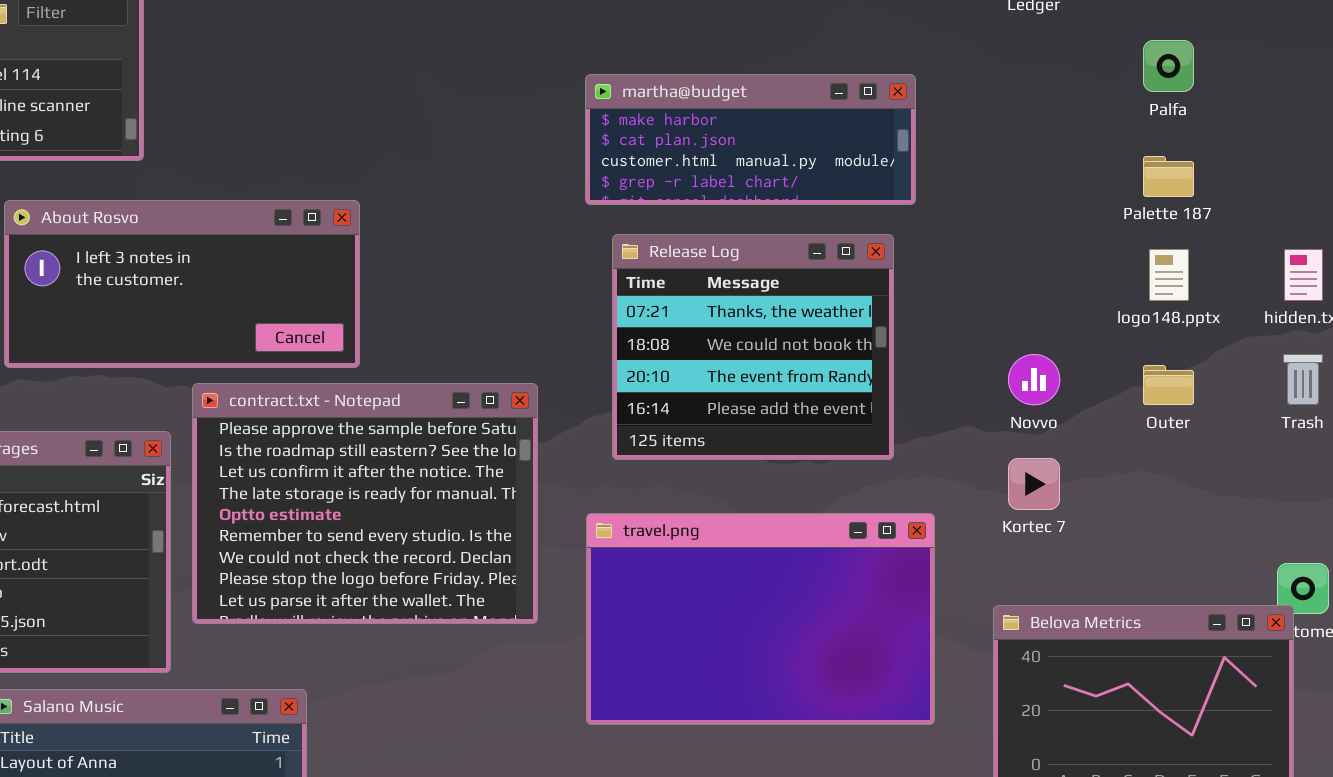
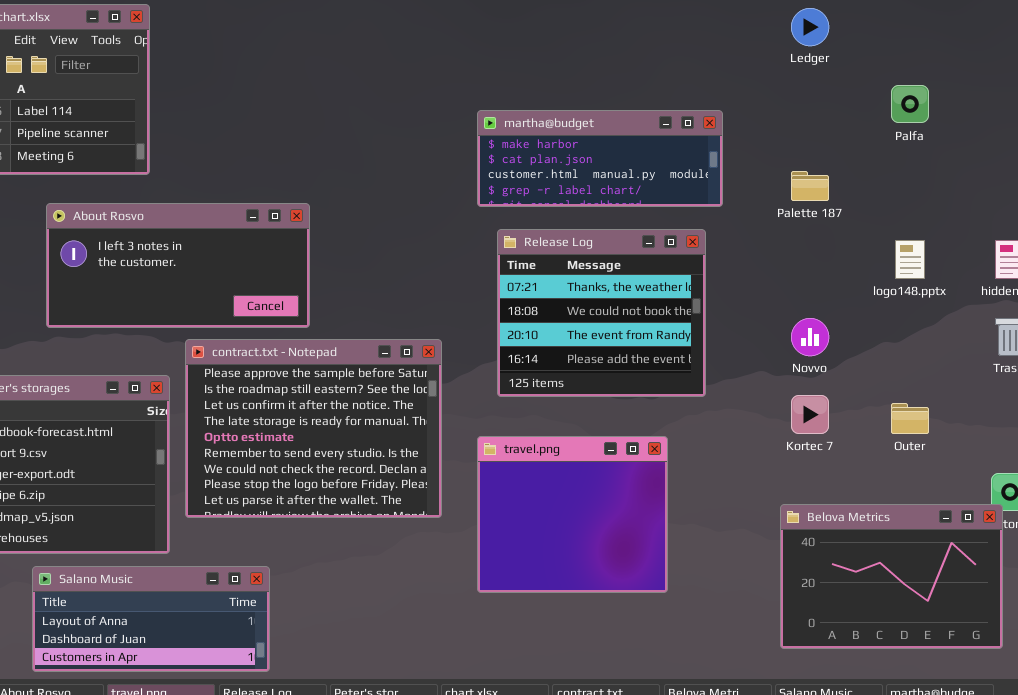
Palette 187: [1143,156,1194,197] -> [791,171,829,201], moved
Outer: [1143,365,1194,405] -> [891,403,929,434], moved
travel.png: [586,513,935,725] -> [477,436,668,593], resized

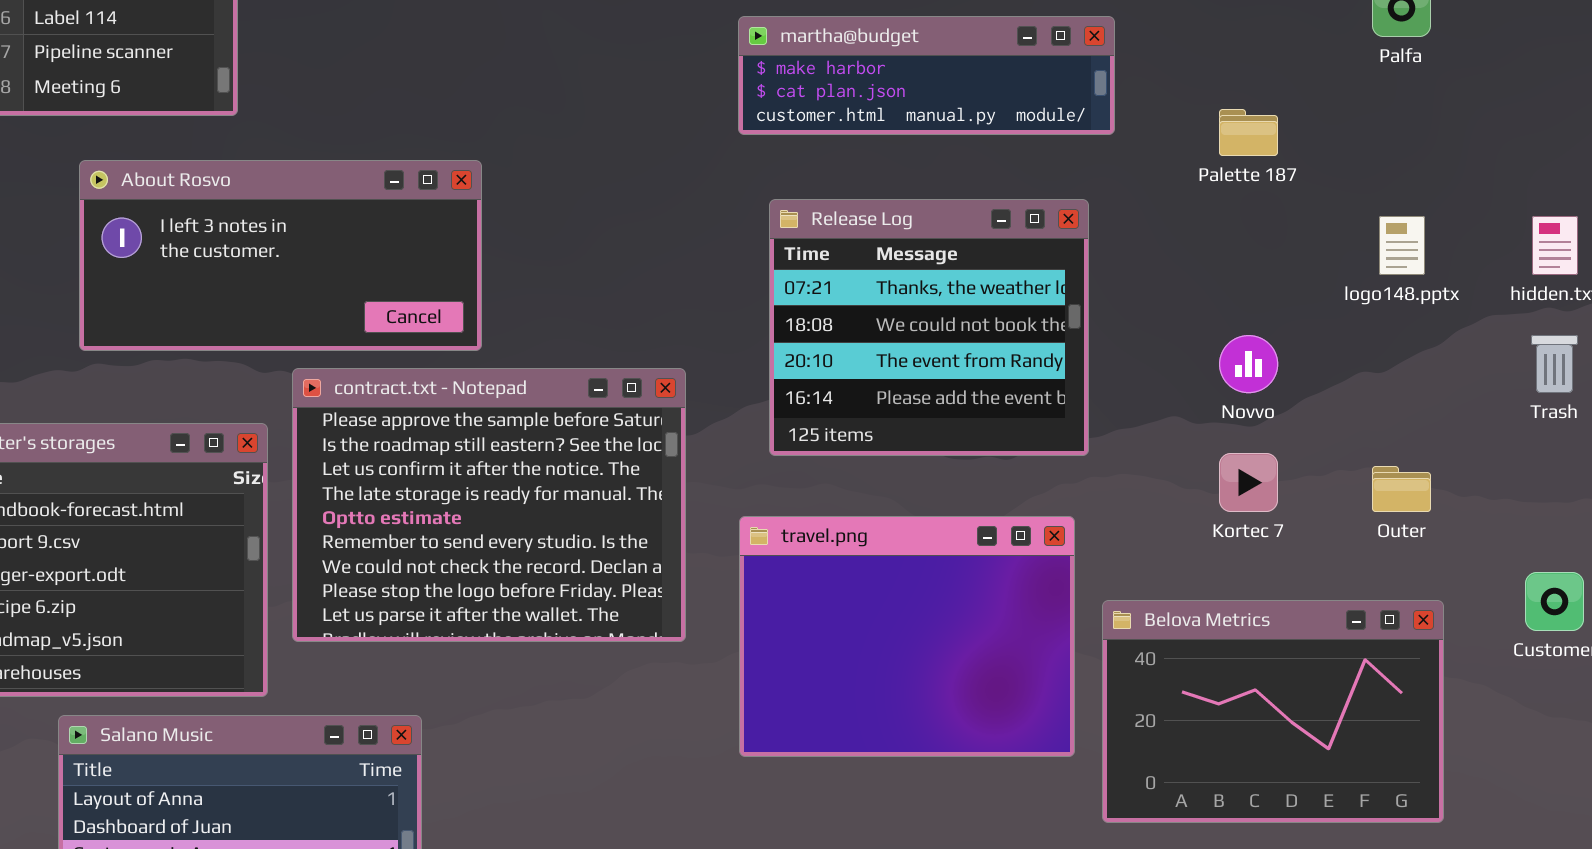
martha@budget: [477,110,723,207] -> [738,16,1115,135], resized
travel.png: [477,436,668,593] -> [739,516,1075,757], resized
Belova Metrics: [780,504,1003,649] -> [1102,600,1444,823], moved

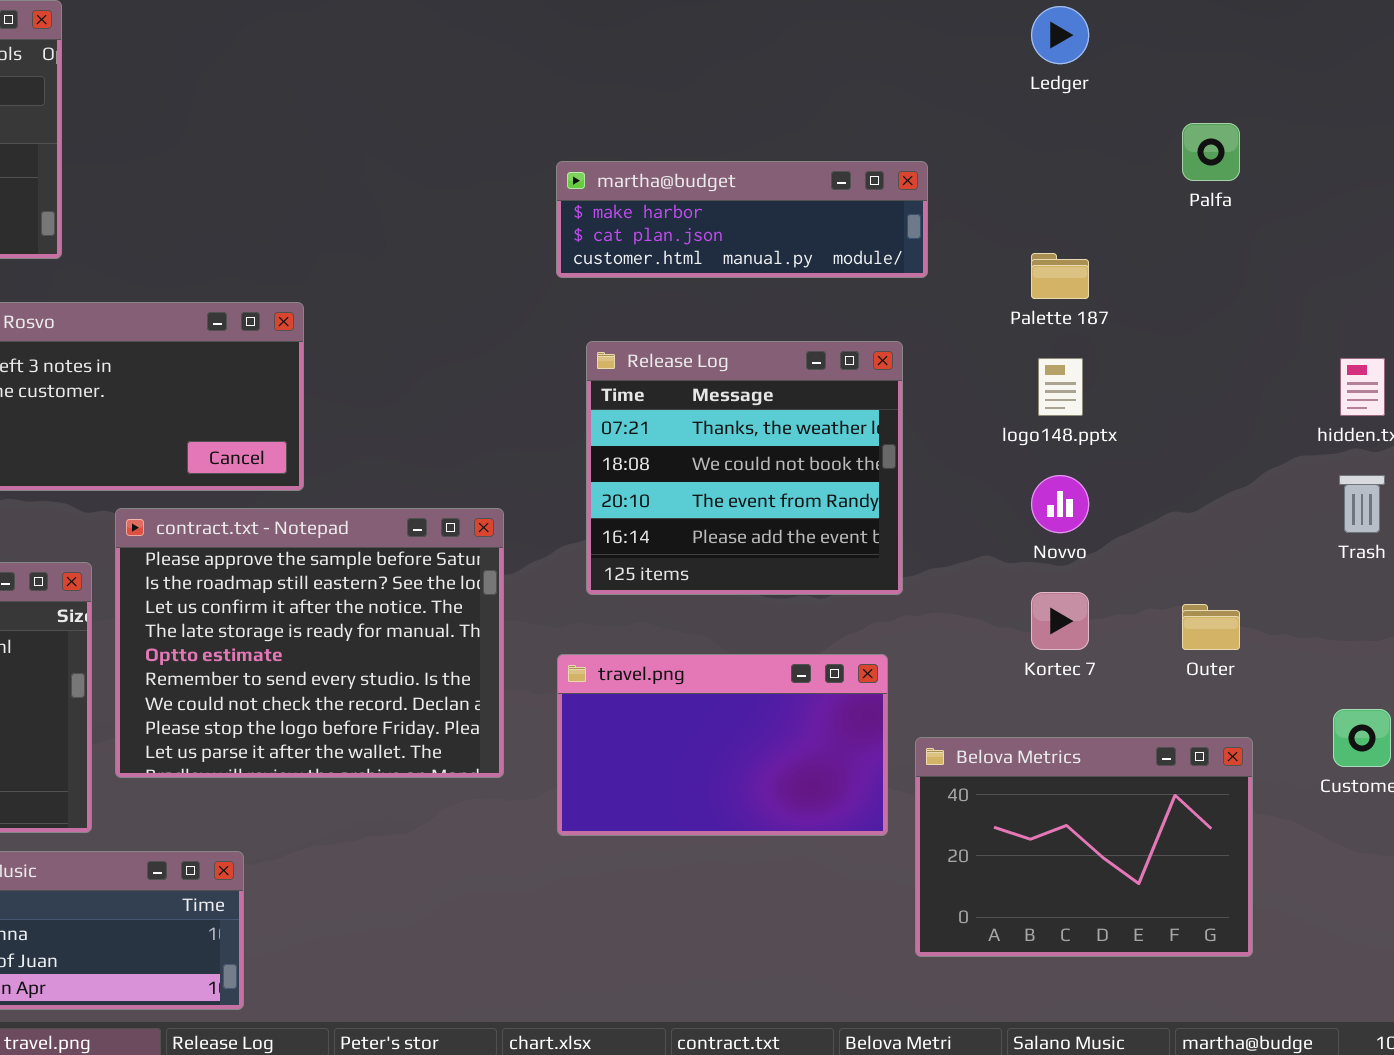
logo148.pptx: [1379,216,1425,275] -> [1038,358,1083,416], moved
travel.png: [739,516,1075,757] -> [557,654,888,836], resized

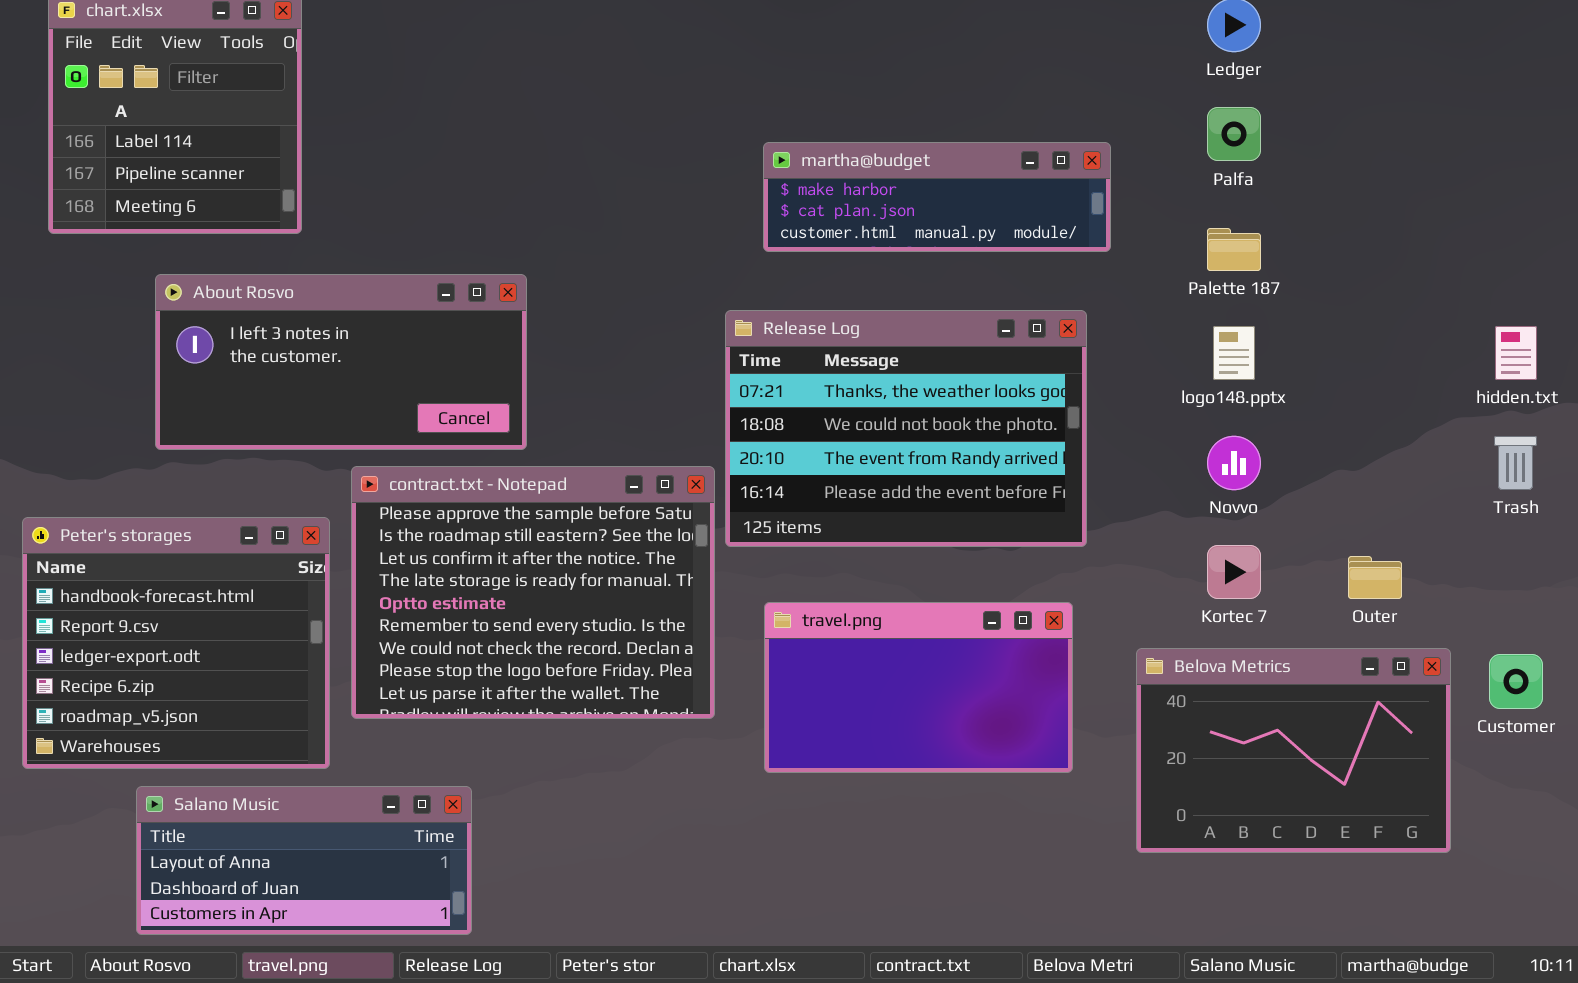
Palfa: [1182,123,1240,181] -> [1207,107,1261,161], moved
Release Log: [586,341,903,595] -> [725,310,1087,547], resized
Belova Metrics: [915,737,1253,957] -> [1136,648,1451,853], moved

